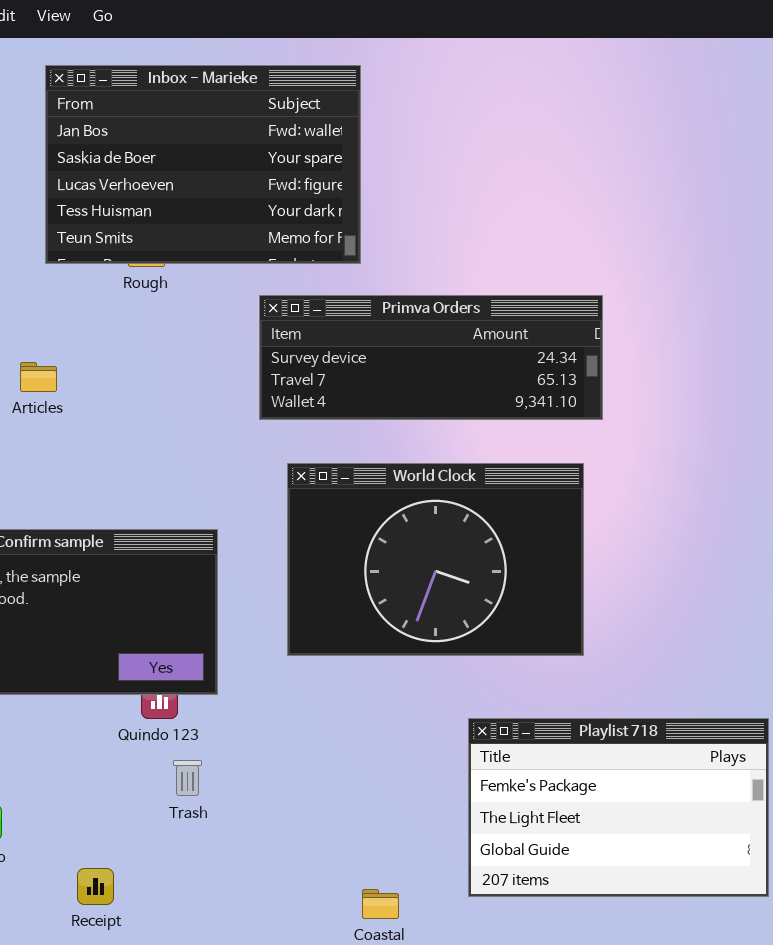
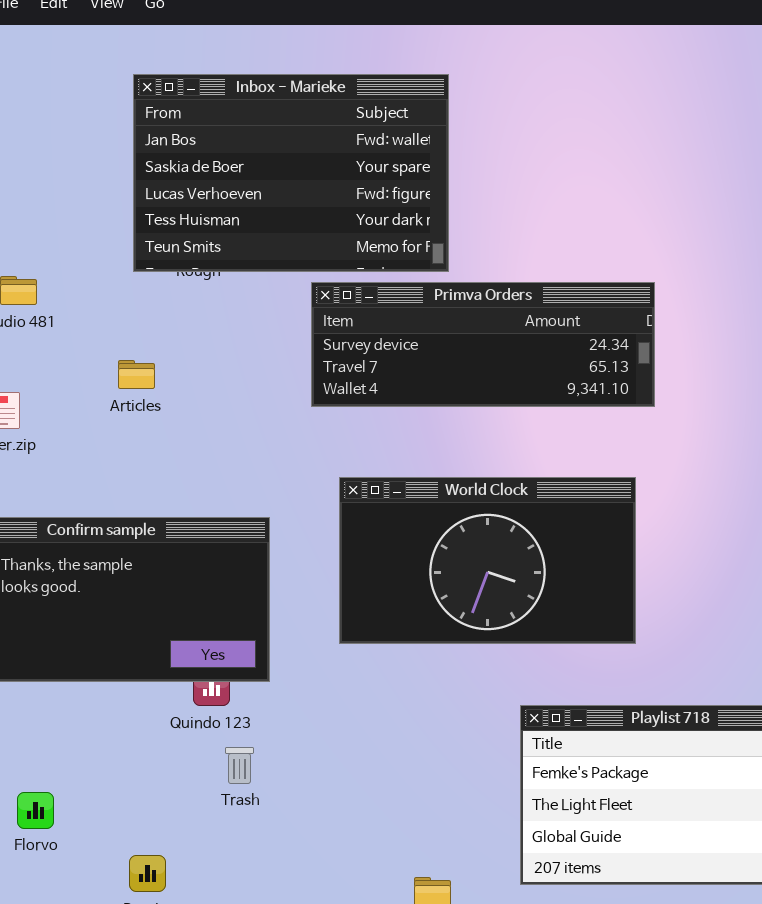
Inbox - Marieke: [45,65,361,264] -> [133,74,449,272], moved
Articles: [20,362,57,392] -> [118,360,155,389], moved
World Clock: [287,463,584,656] -> [339,477,636,644], resized

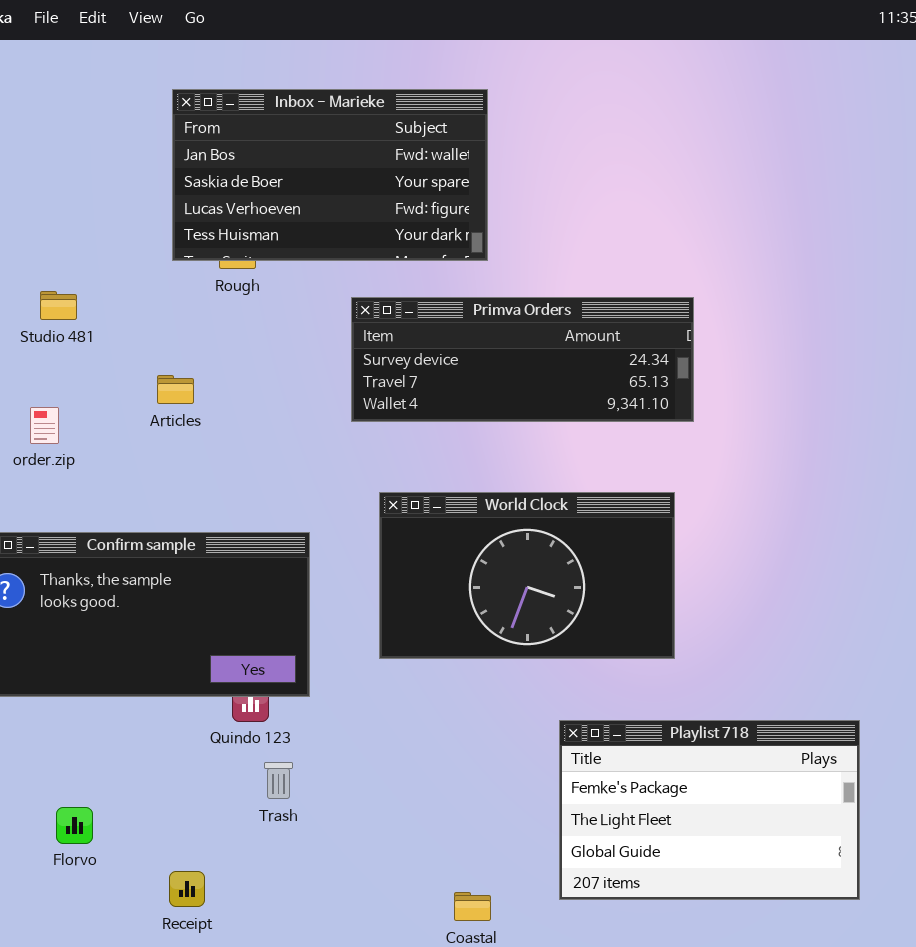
Inbox - Marieke: [133,74,449,272] -> [172,89,488,261], resized

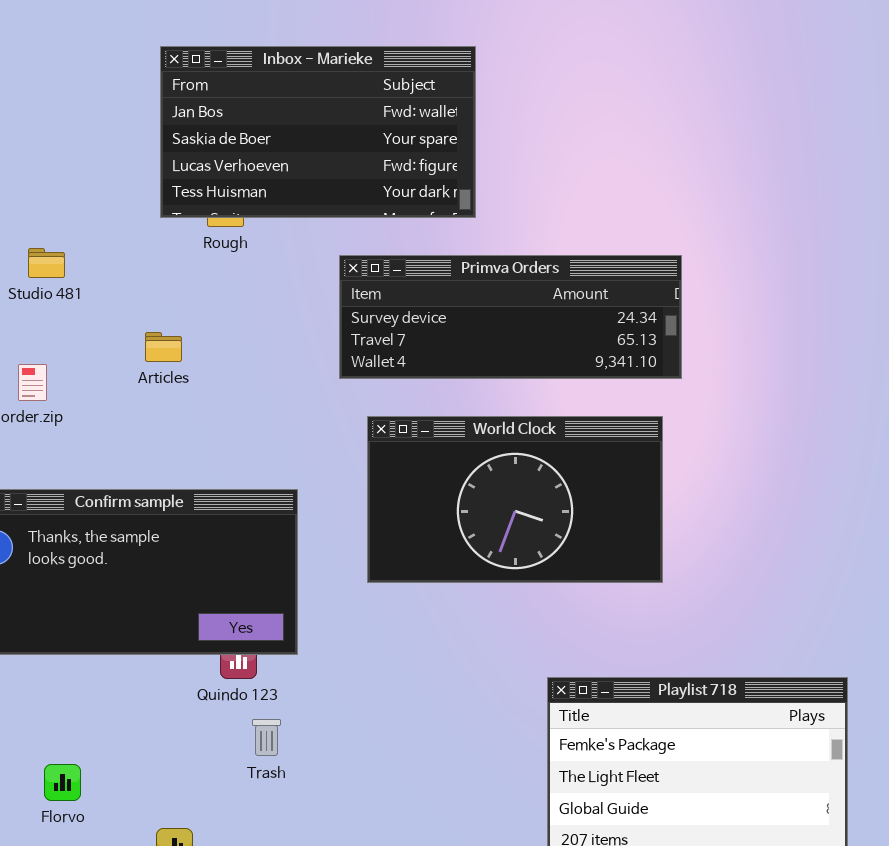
World Clock: [379,492,675,659] -> [367,416,663,583], moved

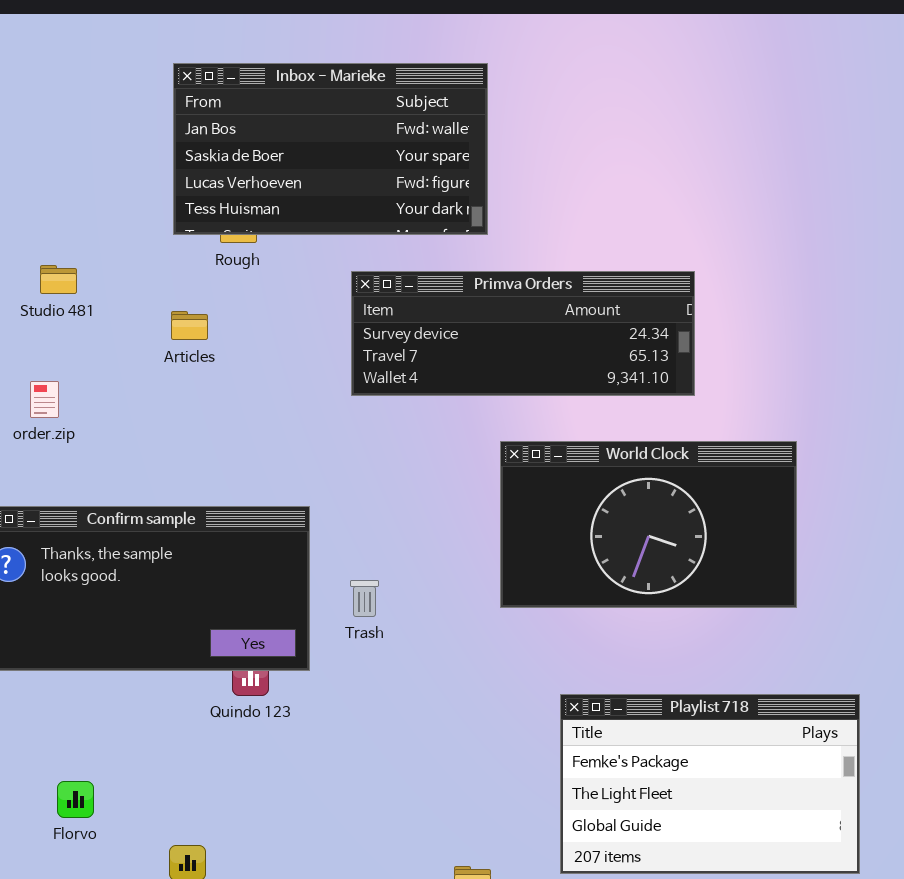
Articles: [145,332,182,362] -> [171,311,208,340], moved
World Clock: [367,416,663,583] -> [500,441,797,608], moved
Trash: [252,719,281,756] -> [350,580,379,617], moved

